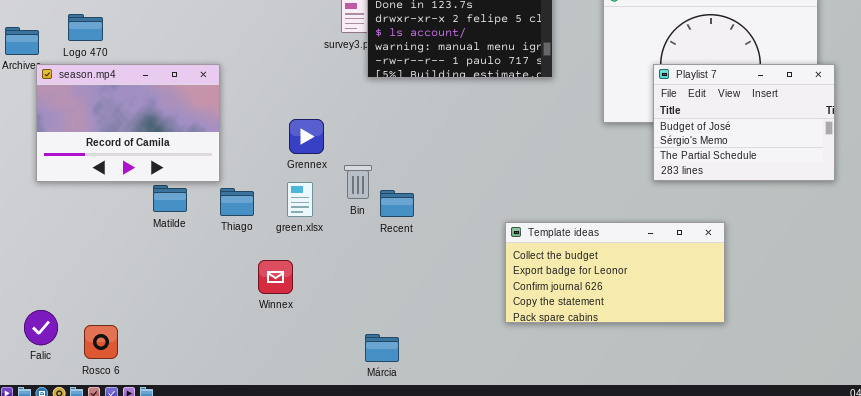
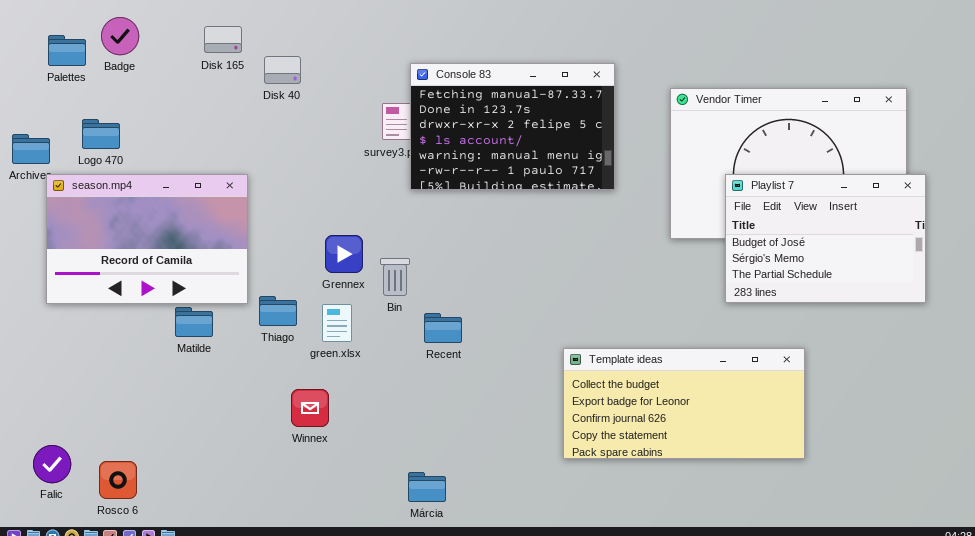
Bin: [344,165,372,199] -> [380,258,410,296], moved
Thiago: [220,188,254,216] -> [259,296,297,326], moved

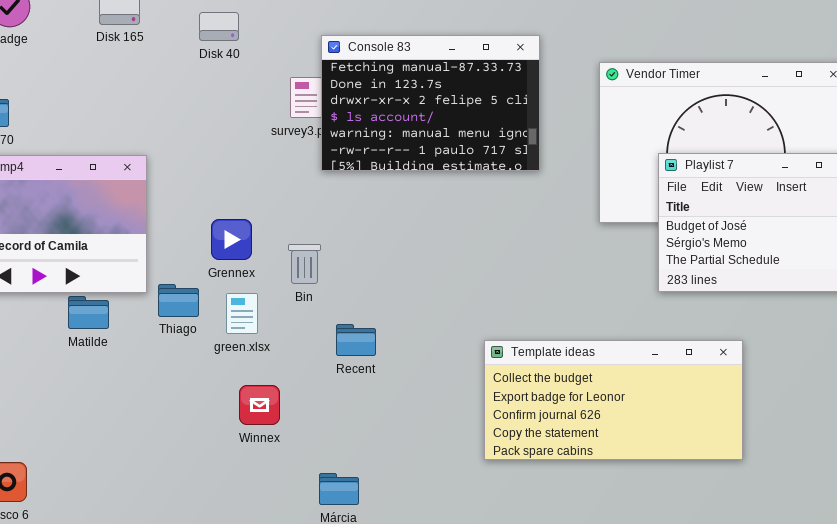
Disk 40: [264,56,301,84] -> [199,12,239,41], moved
Grennex: [325,235,363,273] -> [211,219,252,260], moved
Recent: [424,313,462,343] -> [336,324,376,356], moved
Winnex: [291,389,329,427] -> [239,385,280,425], moved

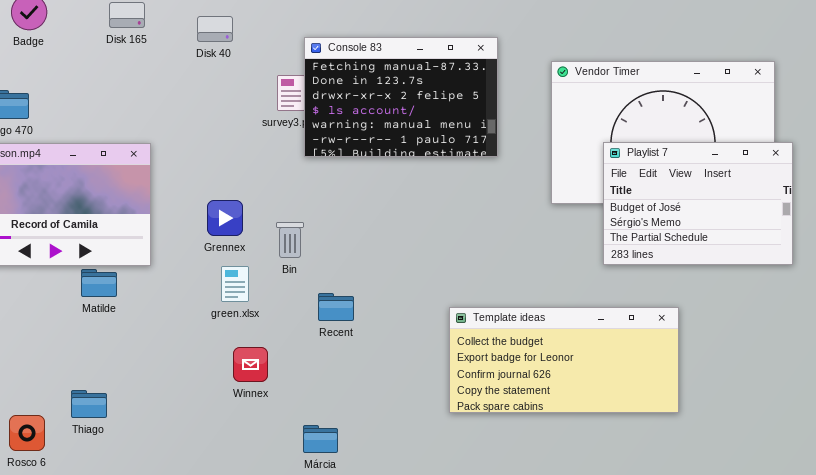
Thiago: [158,284,199,317] -> [71,390,107,418], moved

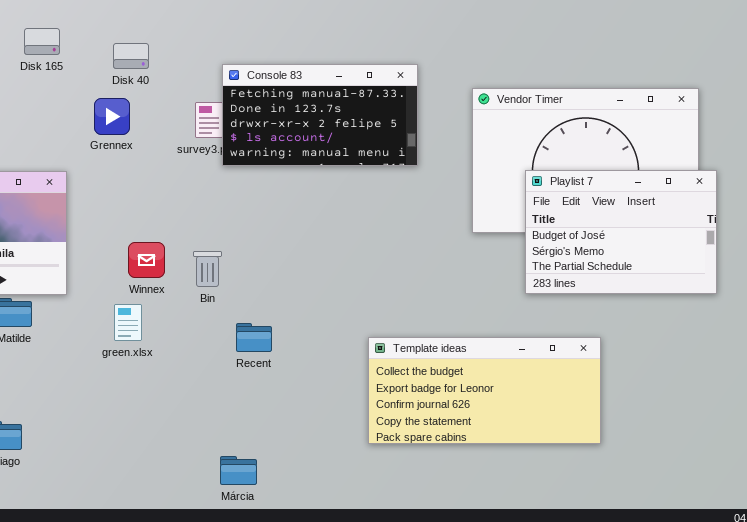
Console 83: [304,37,498,157] -> [222,64,418,166], resized
Grennex: [207,200,243,236] -> [94,98,130,135], moved
green.xlsx: [221,266,249,302] -> [114,304,142,341], moved
Winnex: [233,347,268,382] -> [128,242,165,278], moved

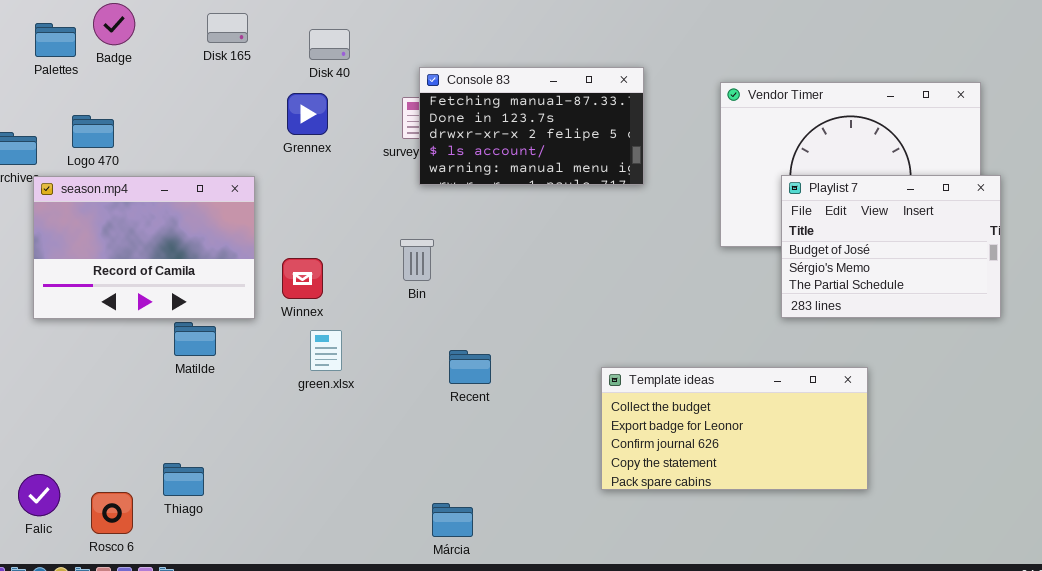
Console 83: [222,64,418,166] -> [419,67,644,185], moved
Winnex: [128,242,165,278] -> [282,258,323,299], moved
Bin: [193,251,222,287] -> [400,239,434,281], moved

